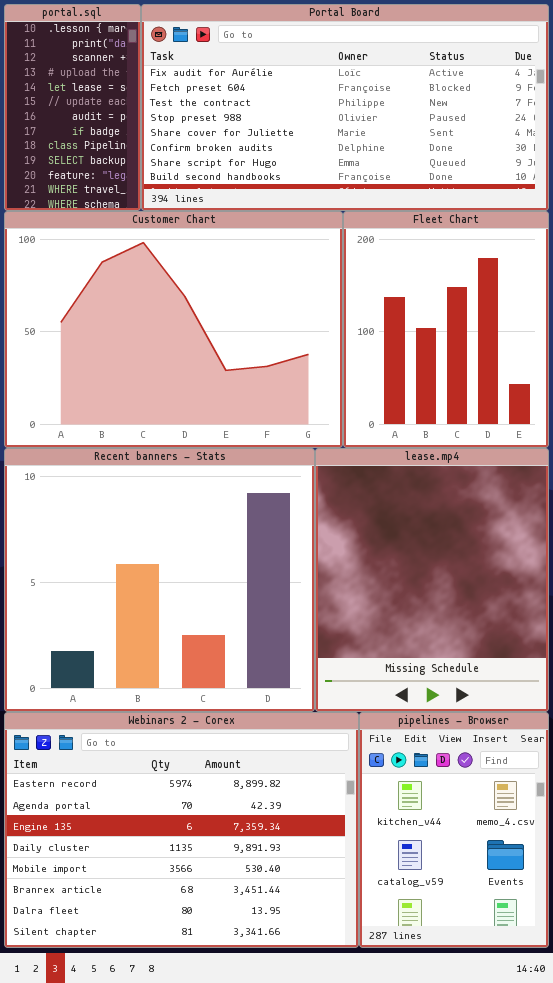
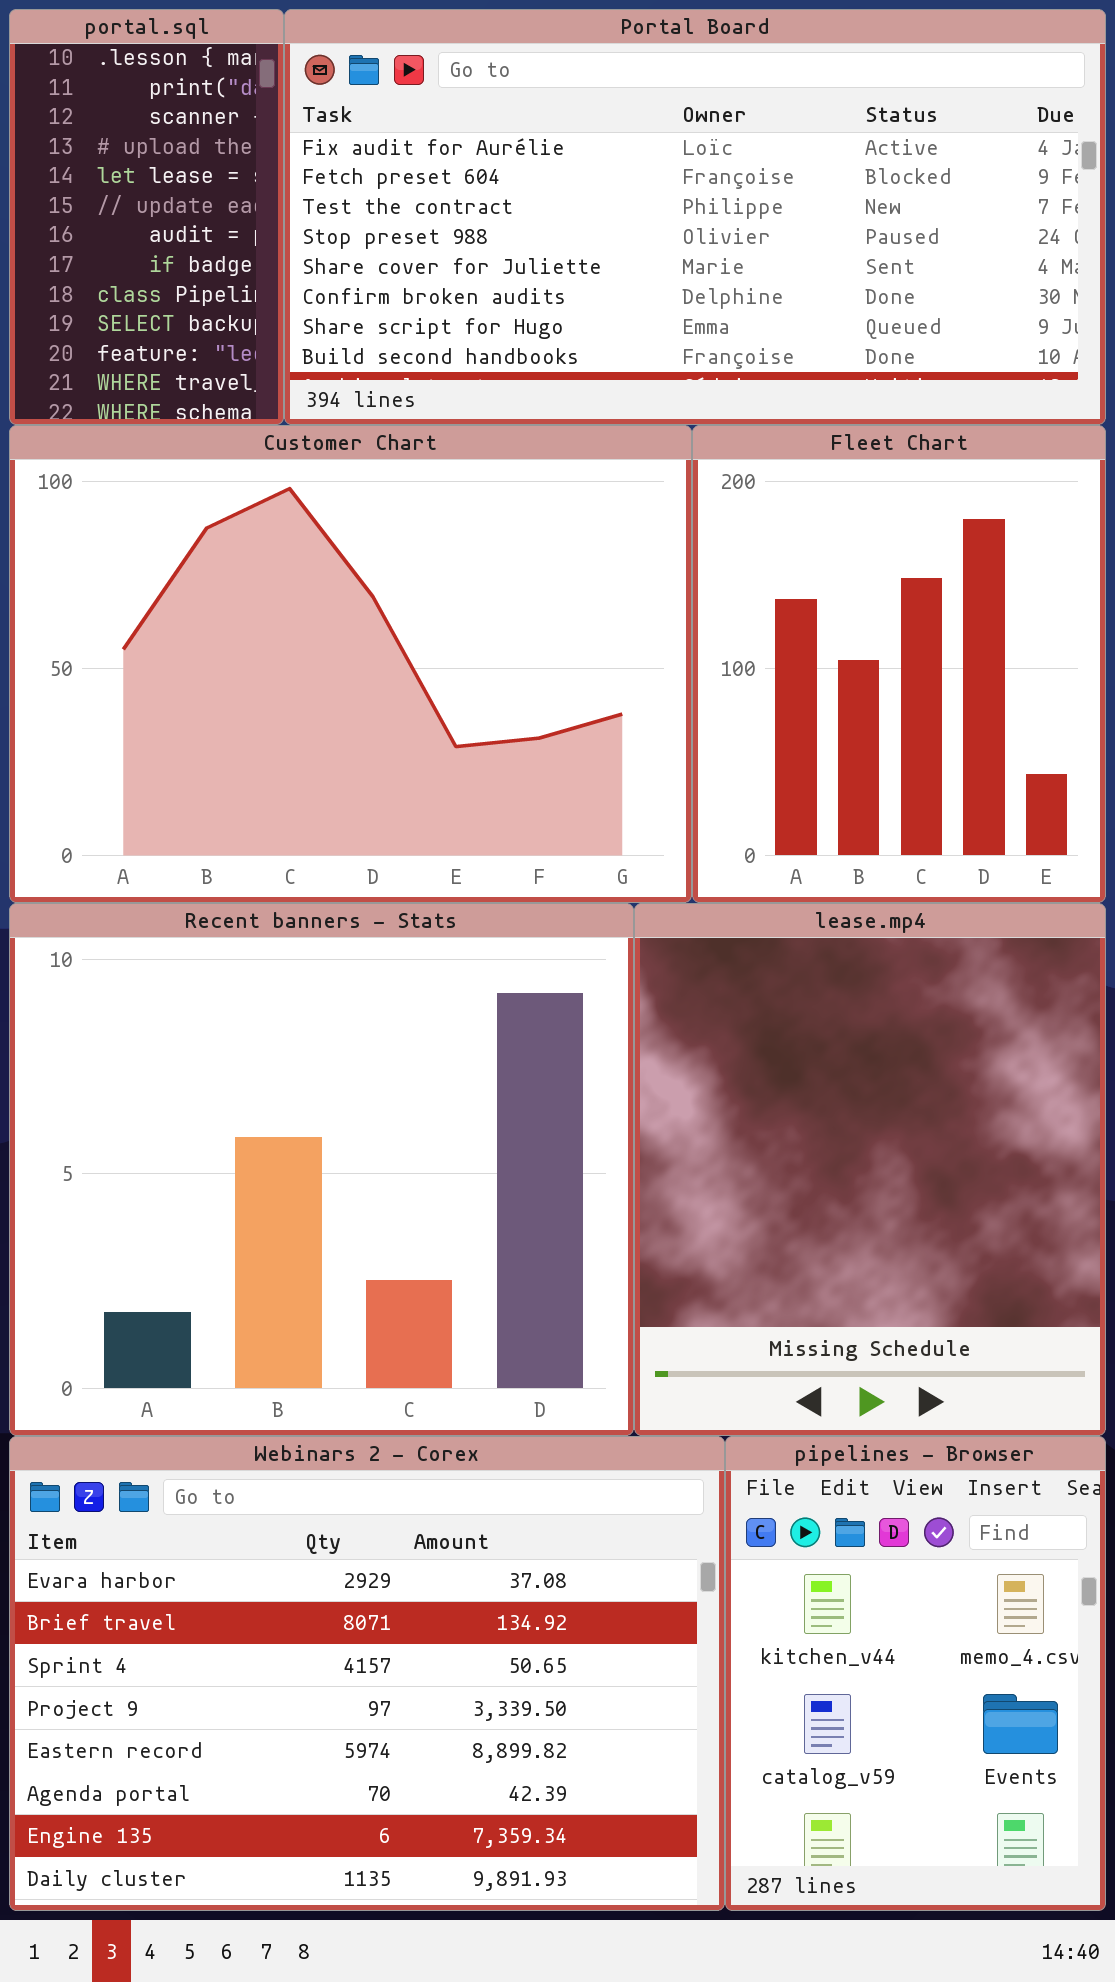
Webinars 2 - Corex: [4,712,359,948] -> [9,1436,725,1911], scrolled up 4 rows

